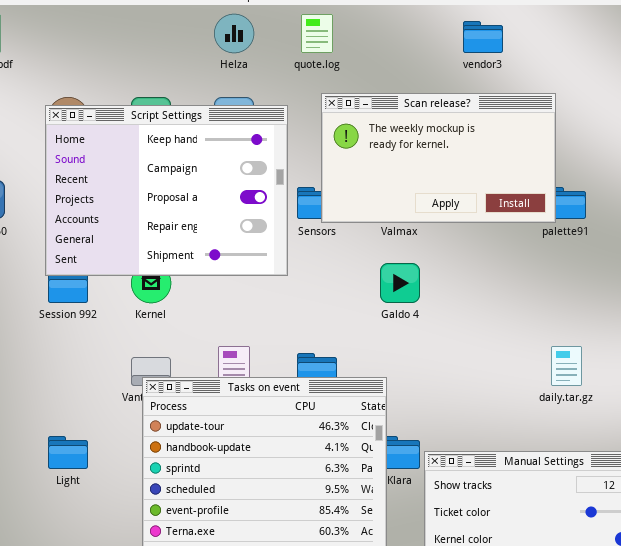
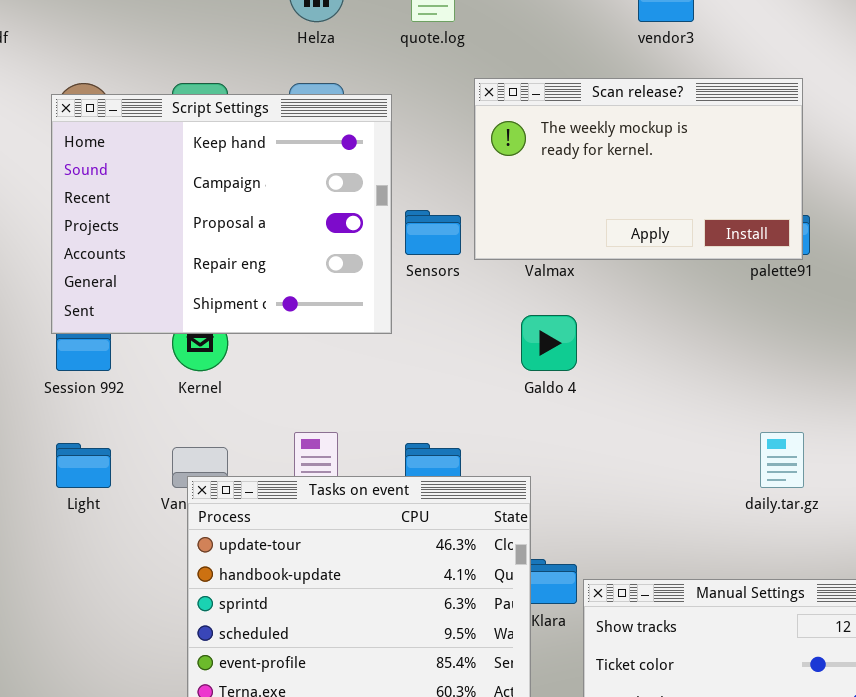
Scan release?: [321,93,556,223] -> [474,78,803,260], moved
Light: [48,436,88,469] -> [56,443,111,488], moved

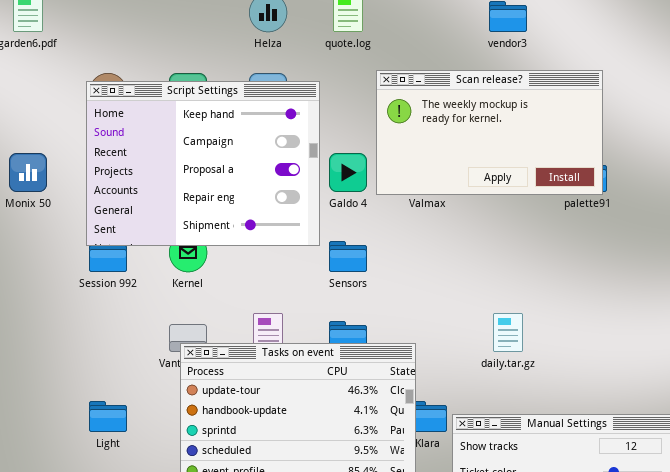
Sensors: [405,210,461,255] -> [329,241,367,272], moved
Galdo 4: [521,315,577,371] -> [329,153,367,192], moved
daily.tar.gz: [760,432,804,488] -> [493,313,523,352], moved
Light: [56,443,111,488] -> [89,401,127,432], moved

